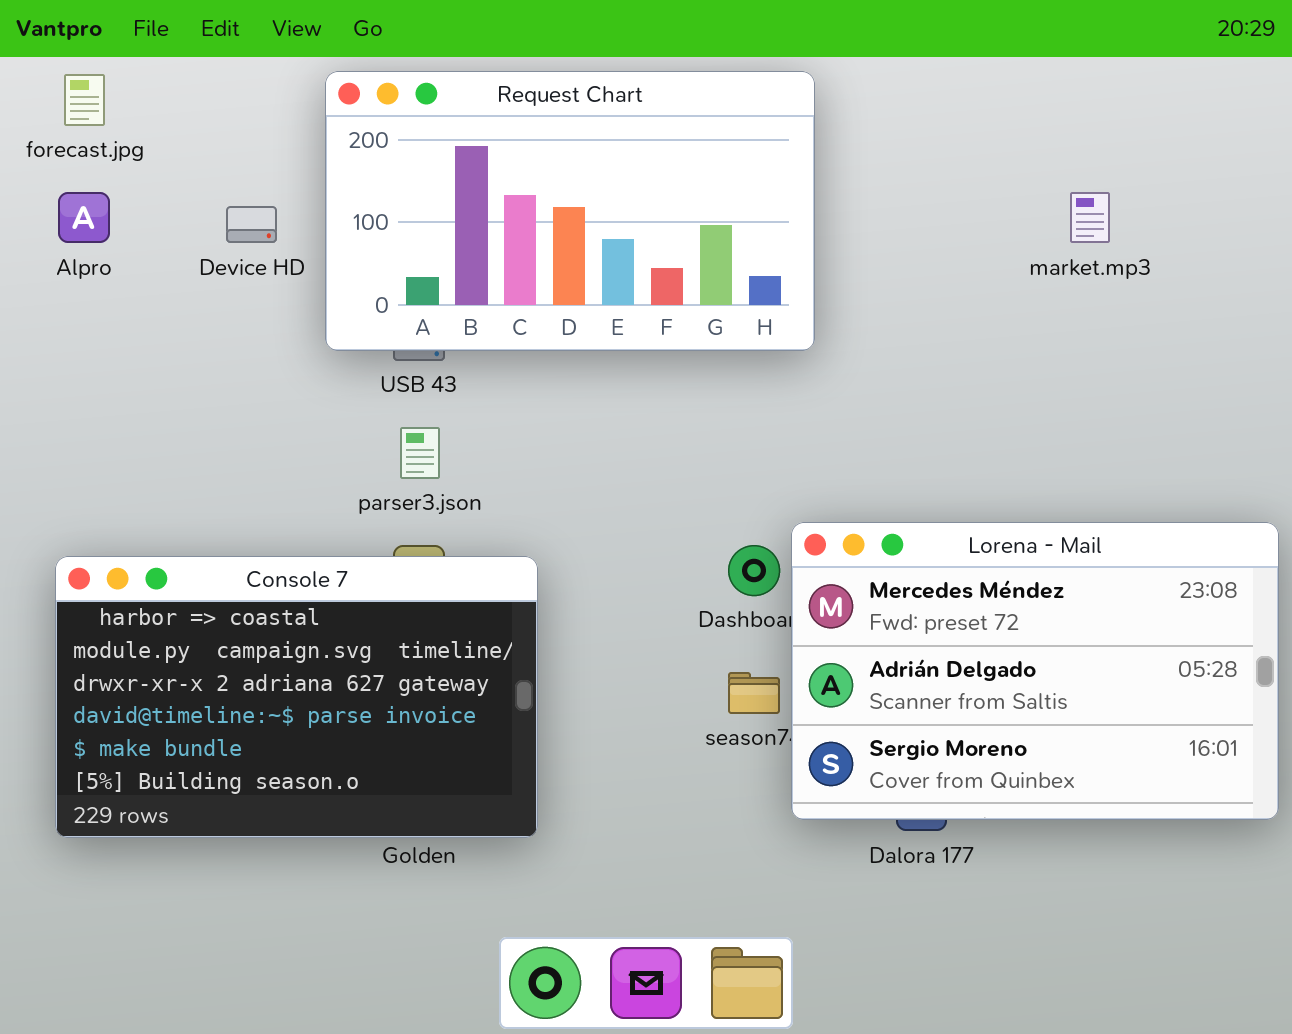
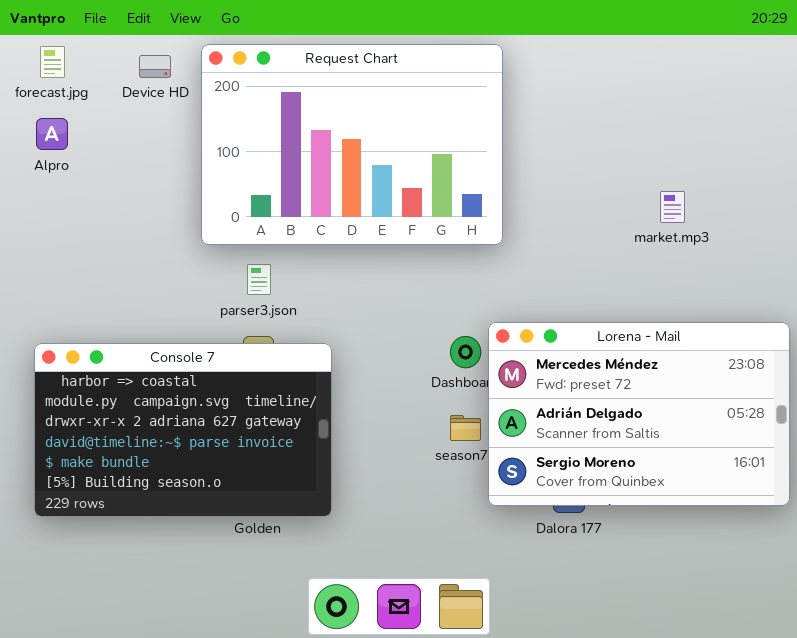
Request Chart: [325,71,815,351] -> [201,44,503,245], resized
market.mp3: [1070,192,1110,243] -> [660,191,685,223], moved
Device HD: [226,206,277,243] -> [139,55,171,78], moved

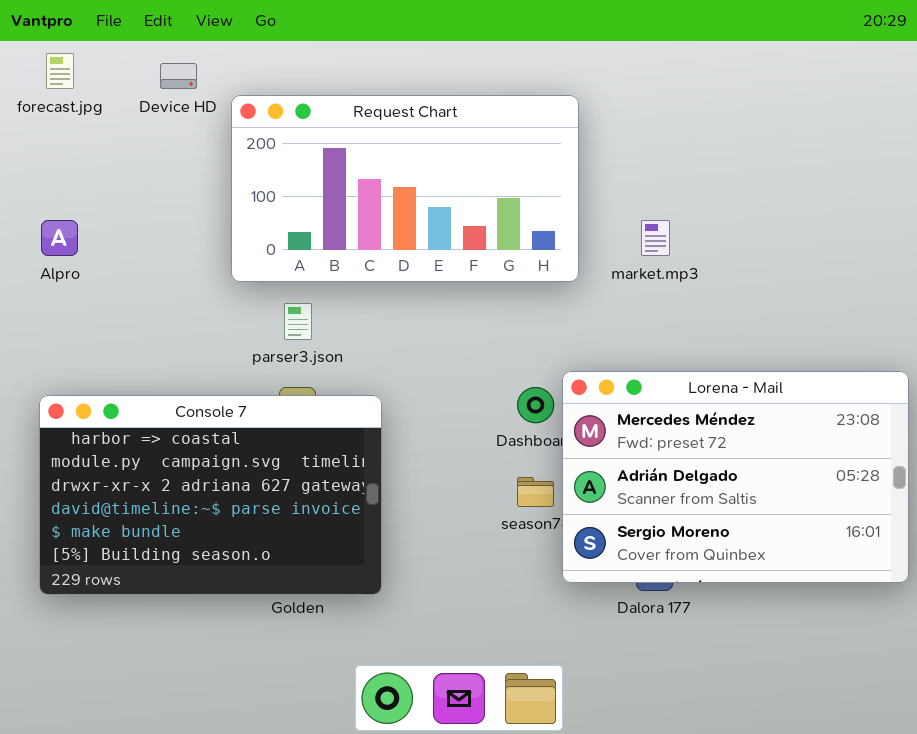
Request Chart: [201,44,503,245] -> [231,95,579,282], resized
Alpro: [36,118,68,150] -> [41,220,78,256], moved
market.mp3: [660,191,685,223] -> [641,220,670,256], moved

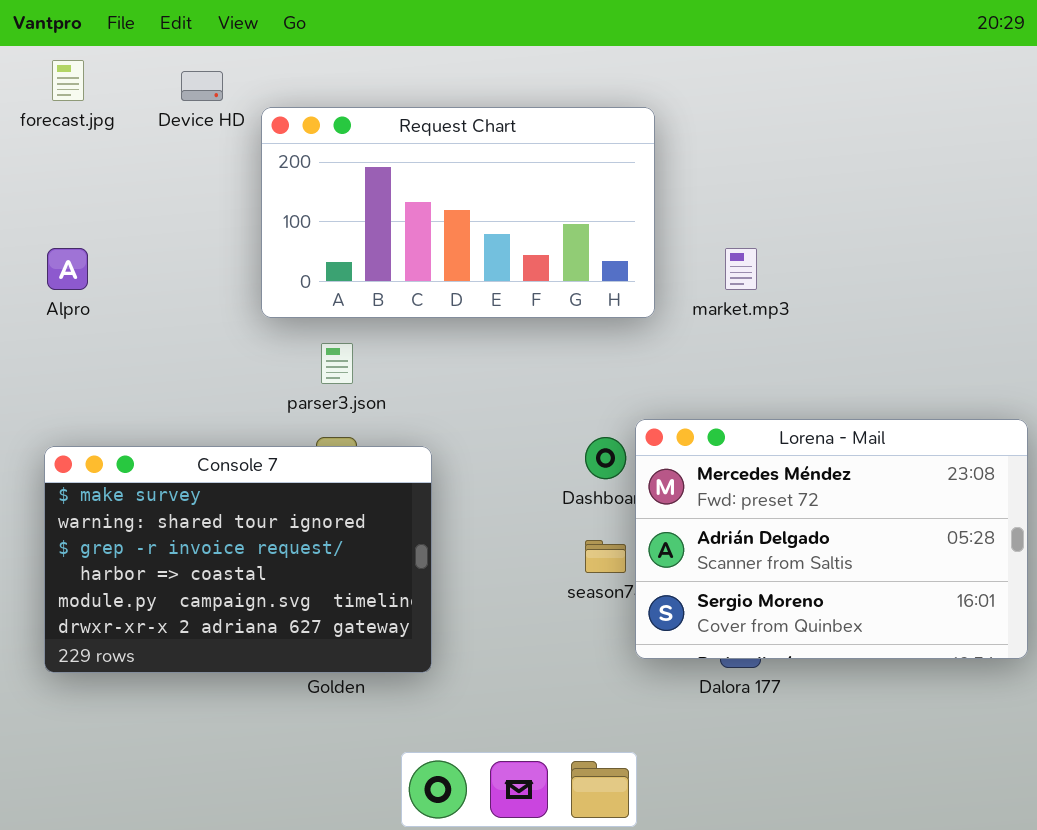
Console 7: [39,395,382,595] -> [44,446,432,673], scrolled up 3 rows

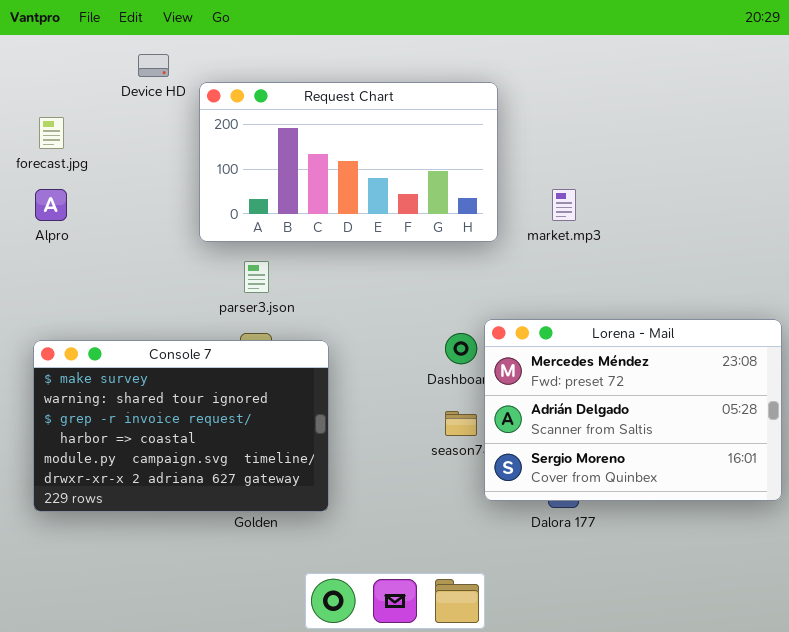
forecast.jpg: [52,60,84,101] -> [39,117,64,149], moved

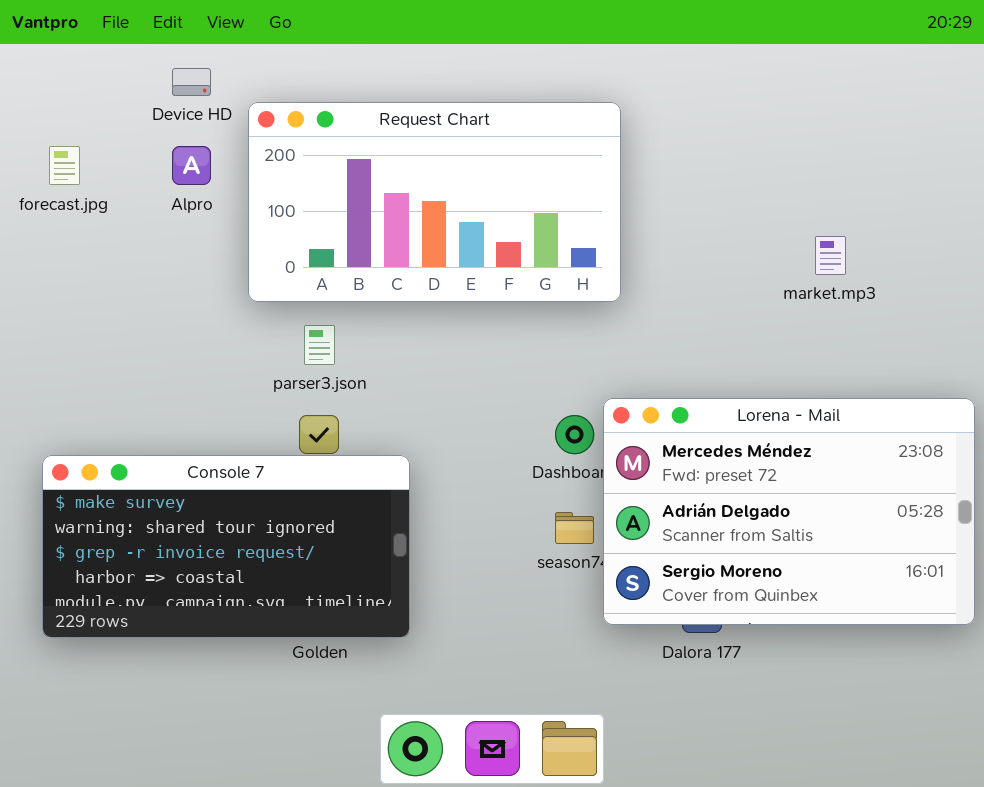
Alpro: [35,189,67,221] -> [172,146,211,185], moved
market.mp3: [552,189,576,221] -> [815,236,846,275], moved
Console 7: [33,340,329,512] -> [42,455,410,638], resized

